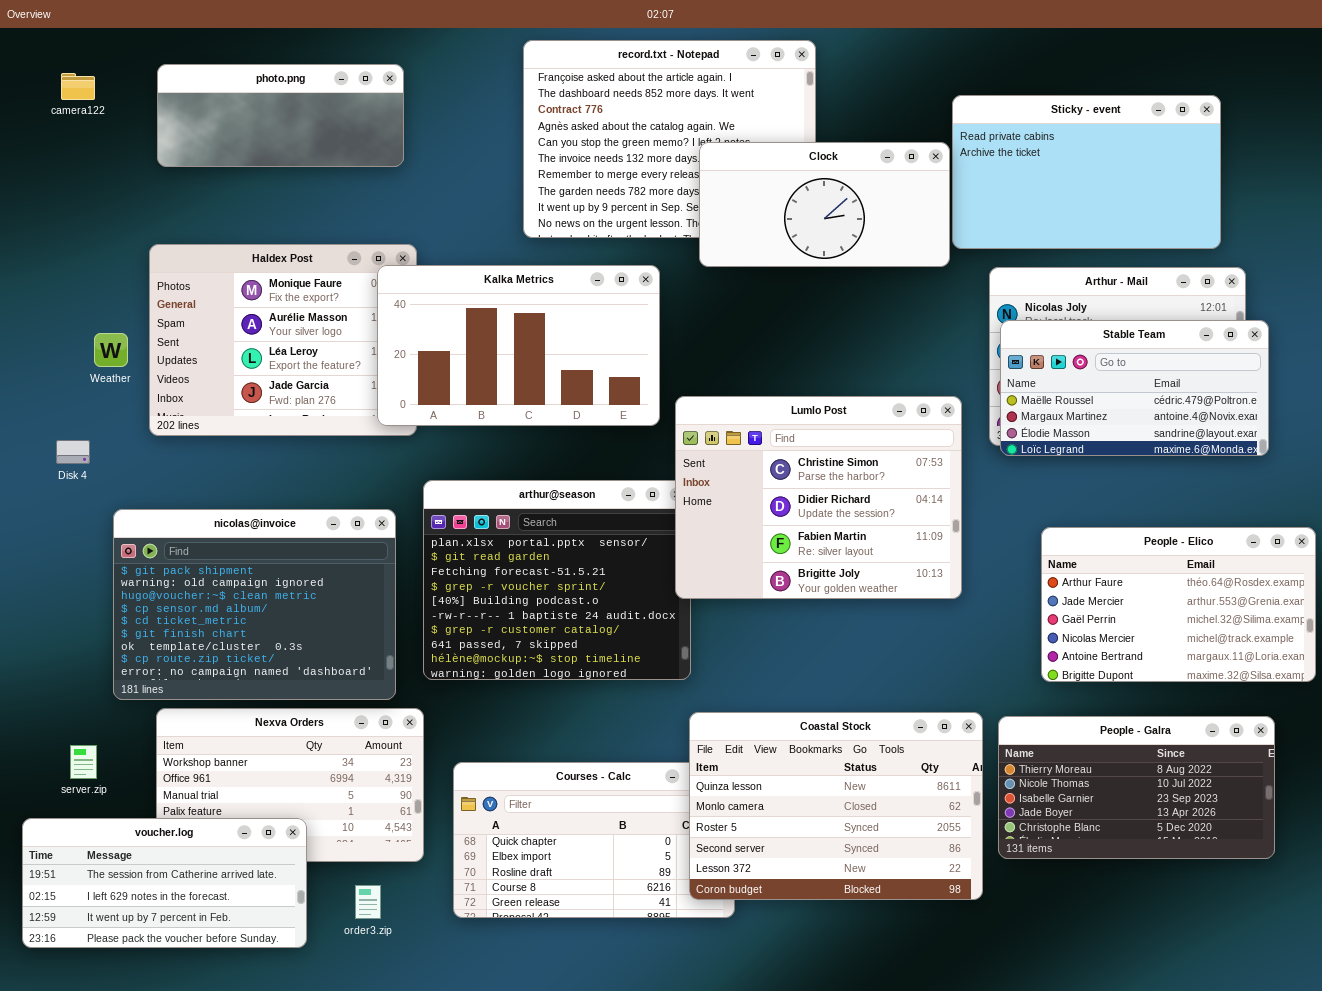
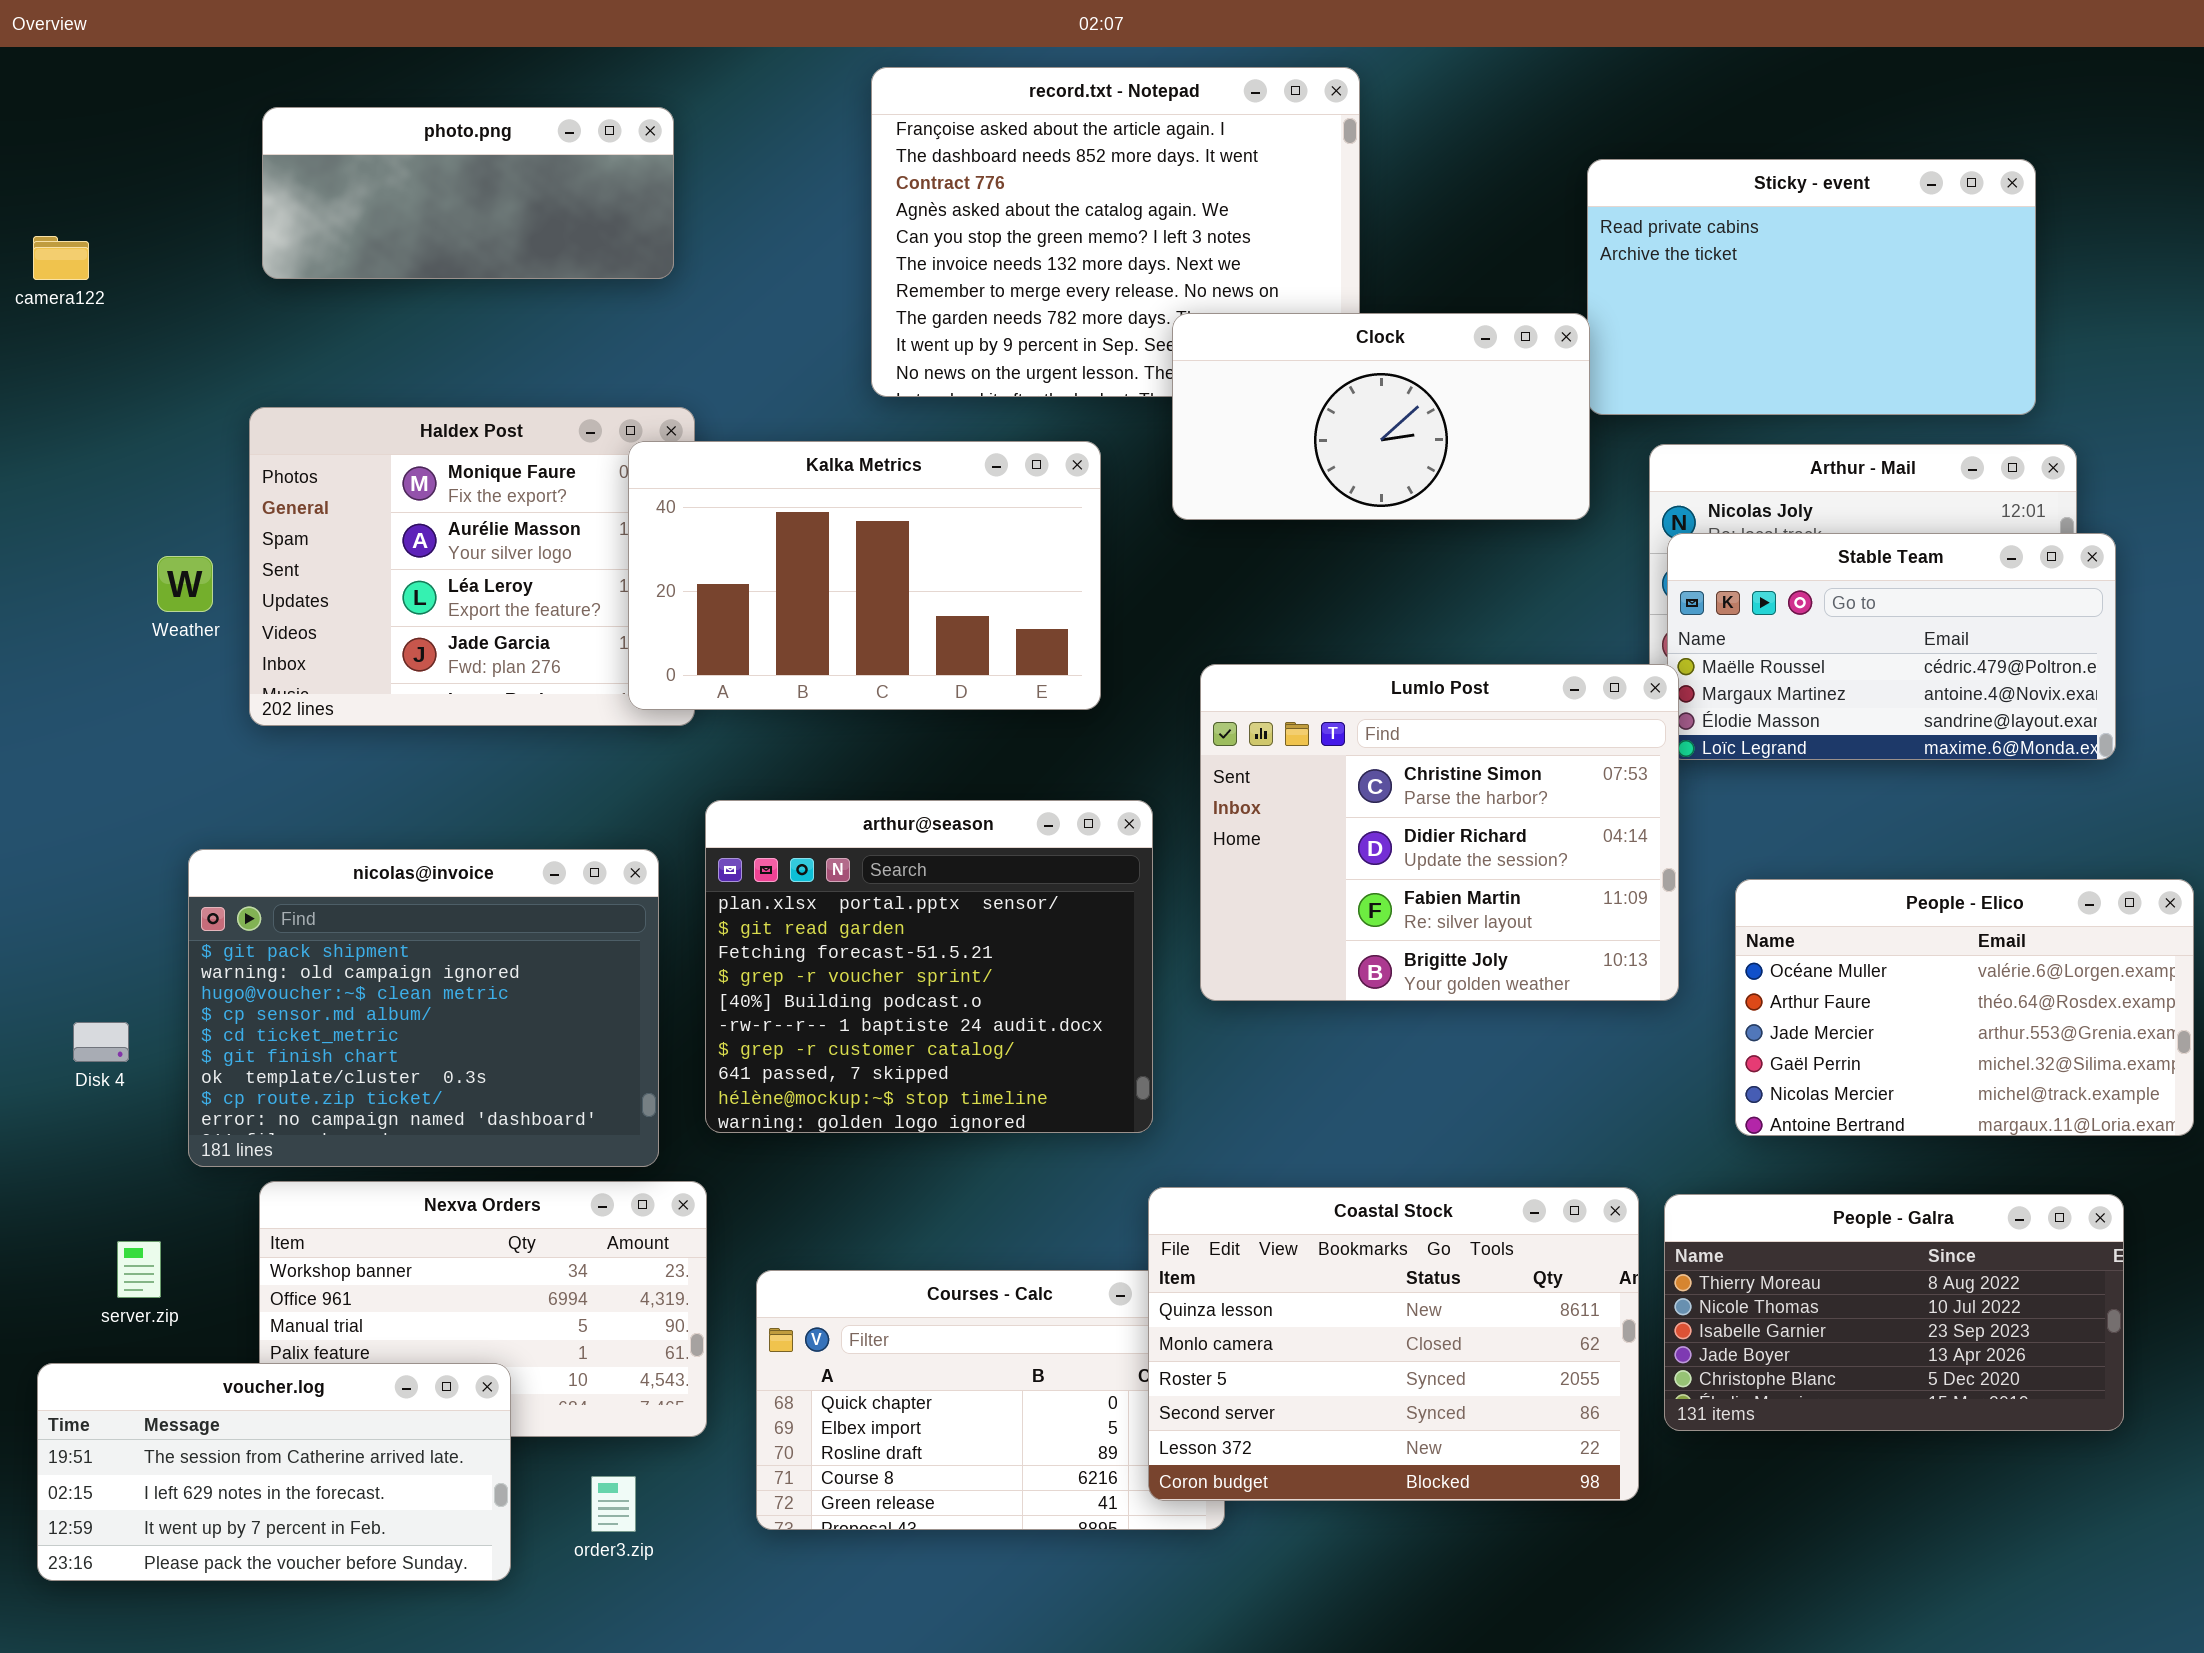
camera122: [61,73,95,100] -> [33,236,89,280], moved
Clock: [699,142,950,267] -> [1172,313,1590,520], moved
Lumlo Post: [675,396,962,599] -> [1200,664,1679,1001], moved
Disk 4: [56,440,90,464] -> [73,1022,129,1062], moved
People - Elico: [1041,527,1316,682] -> [1735,879,2194,1136], scrolled up 1 row

